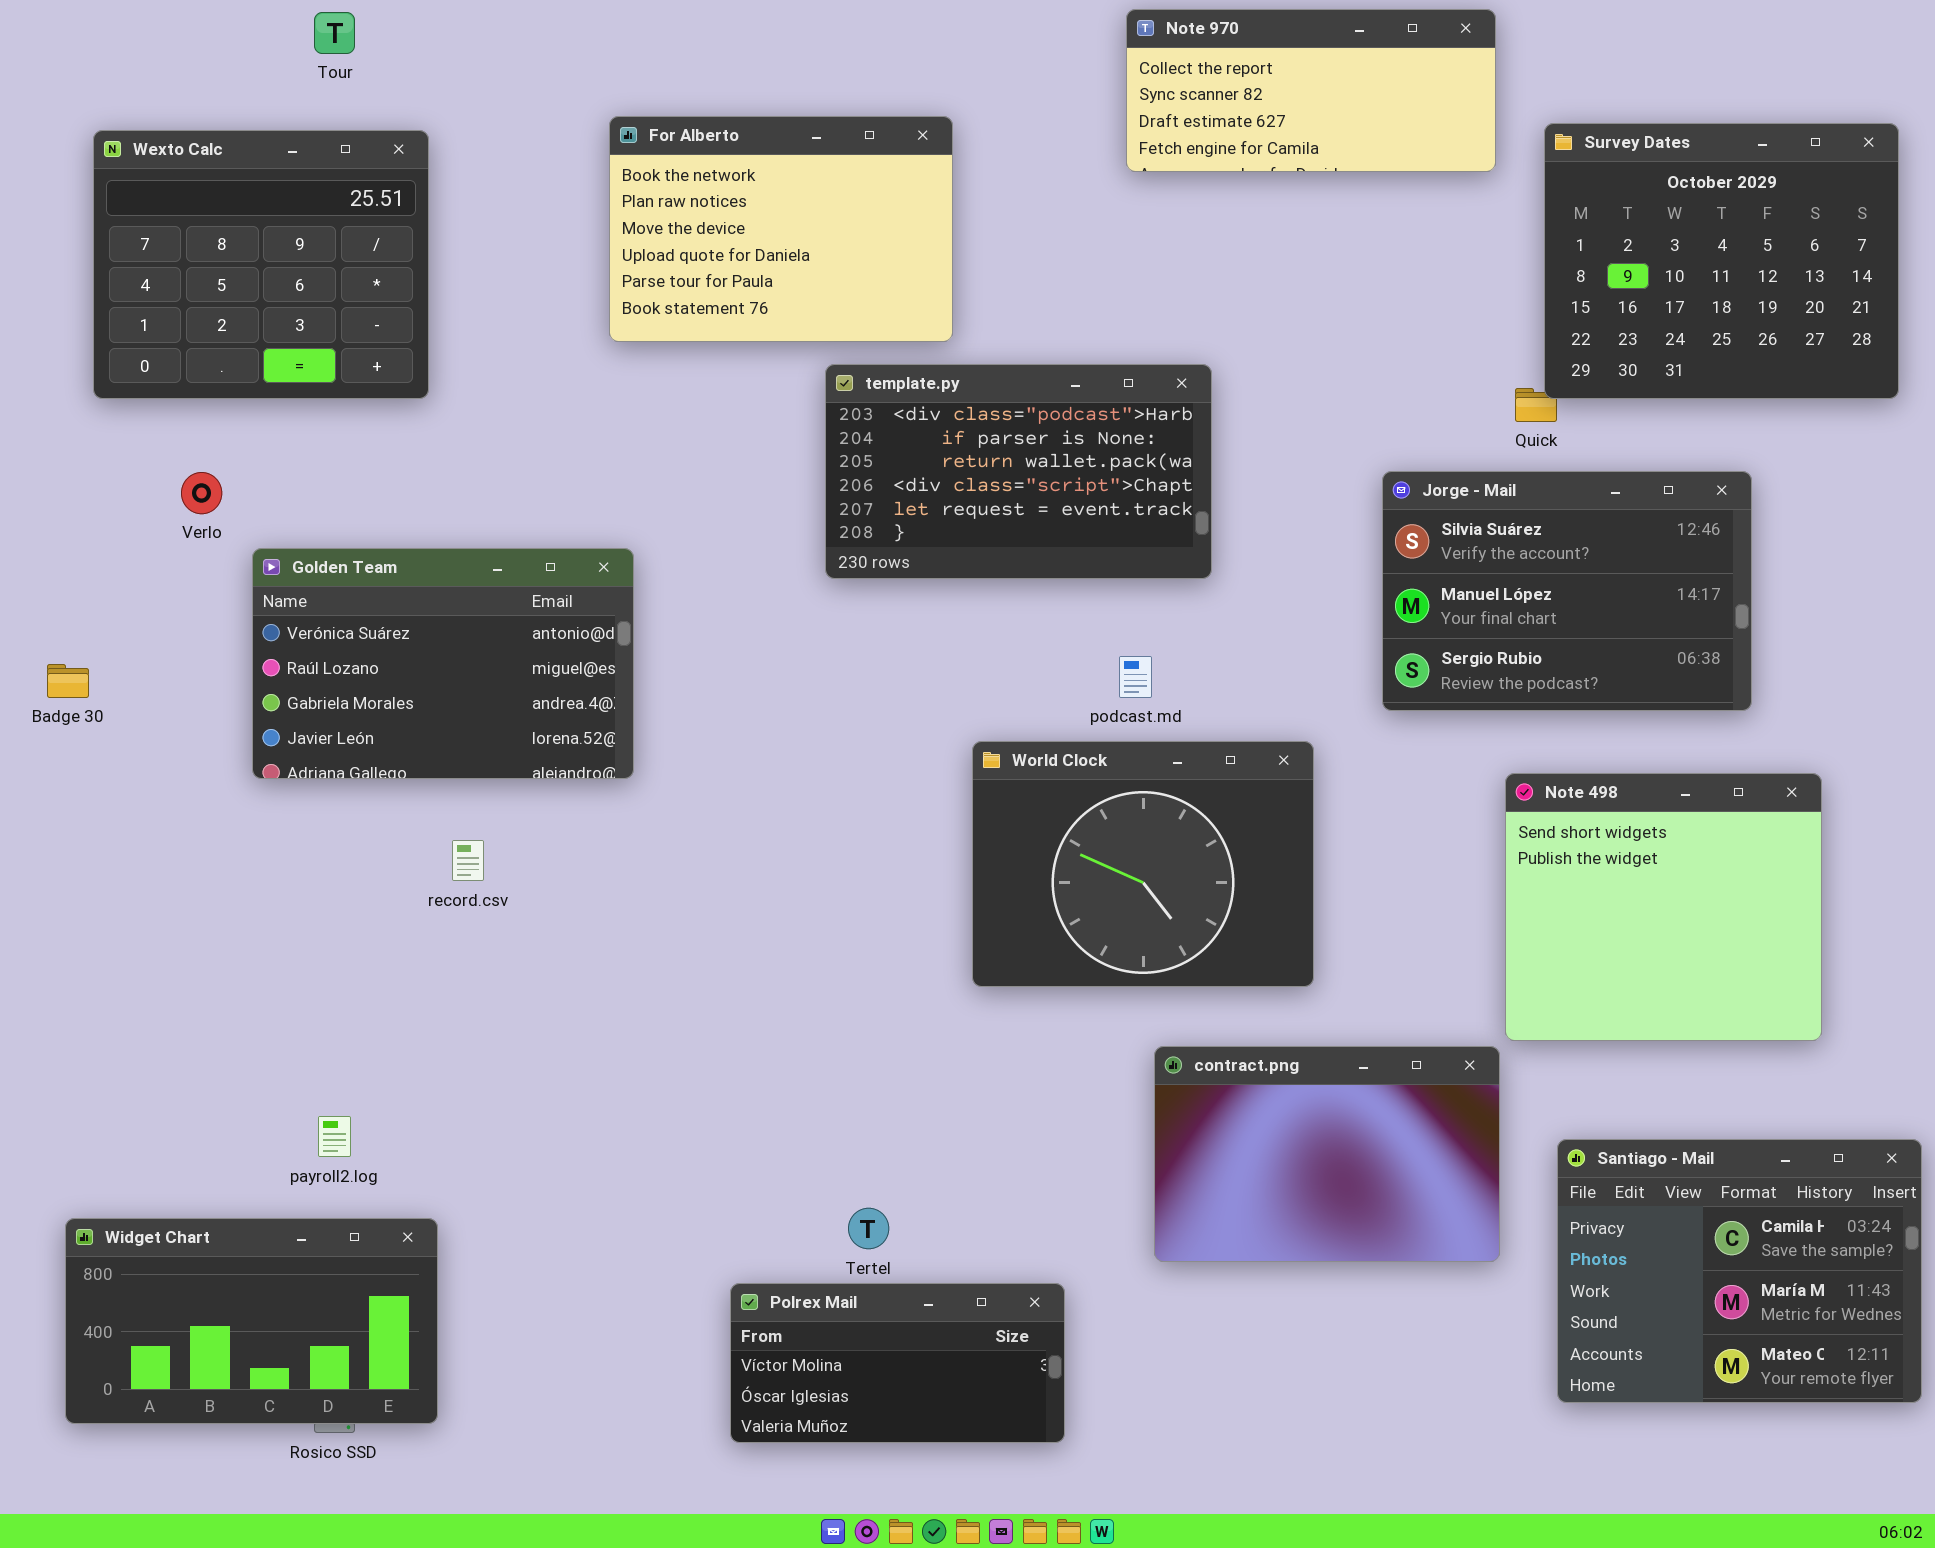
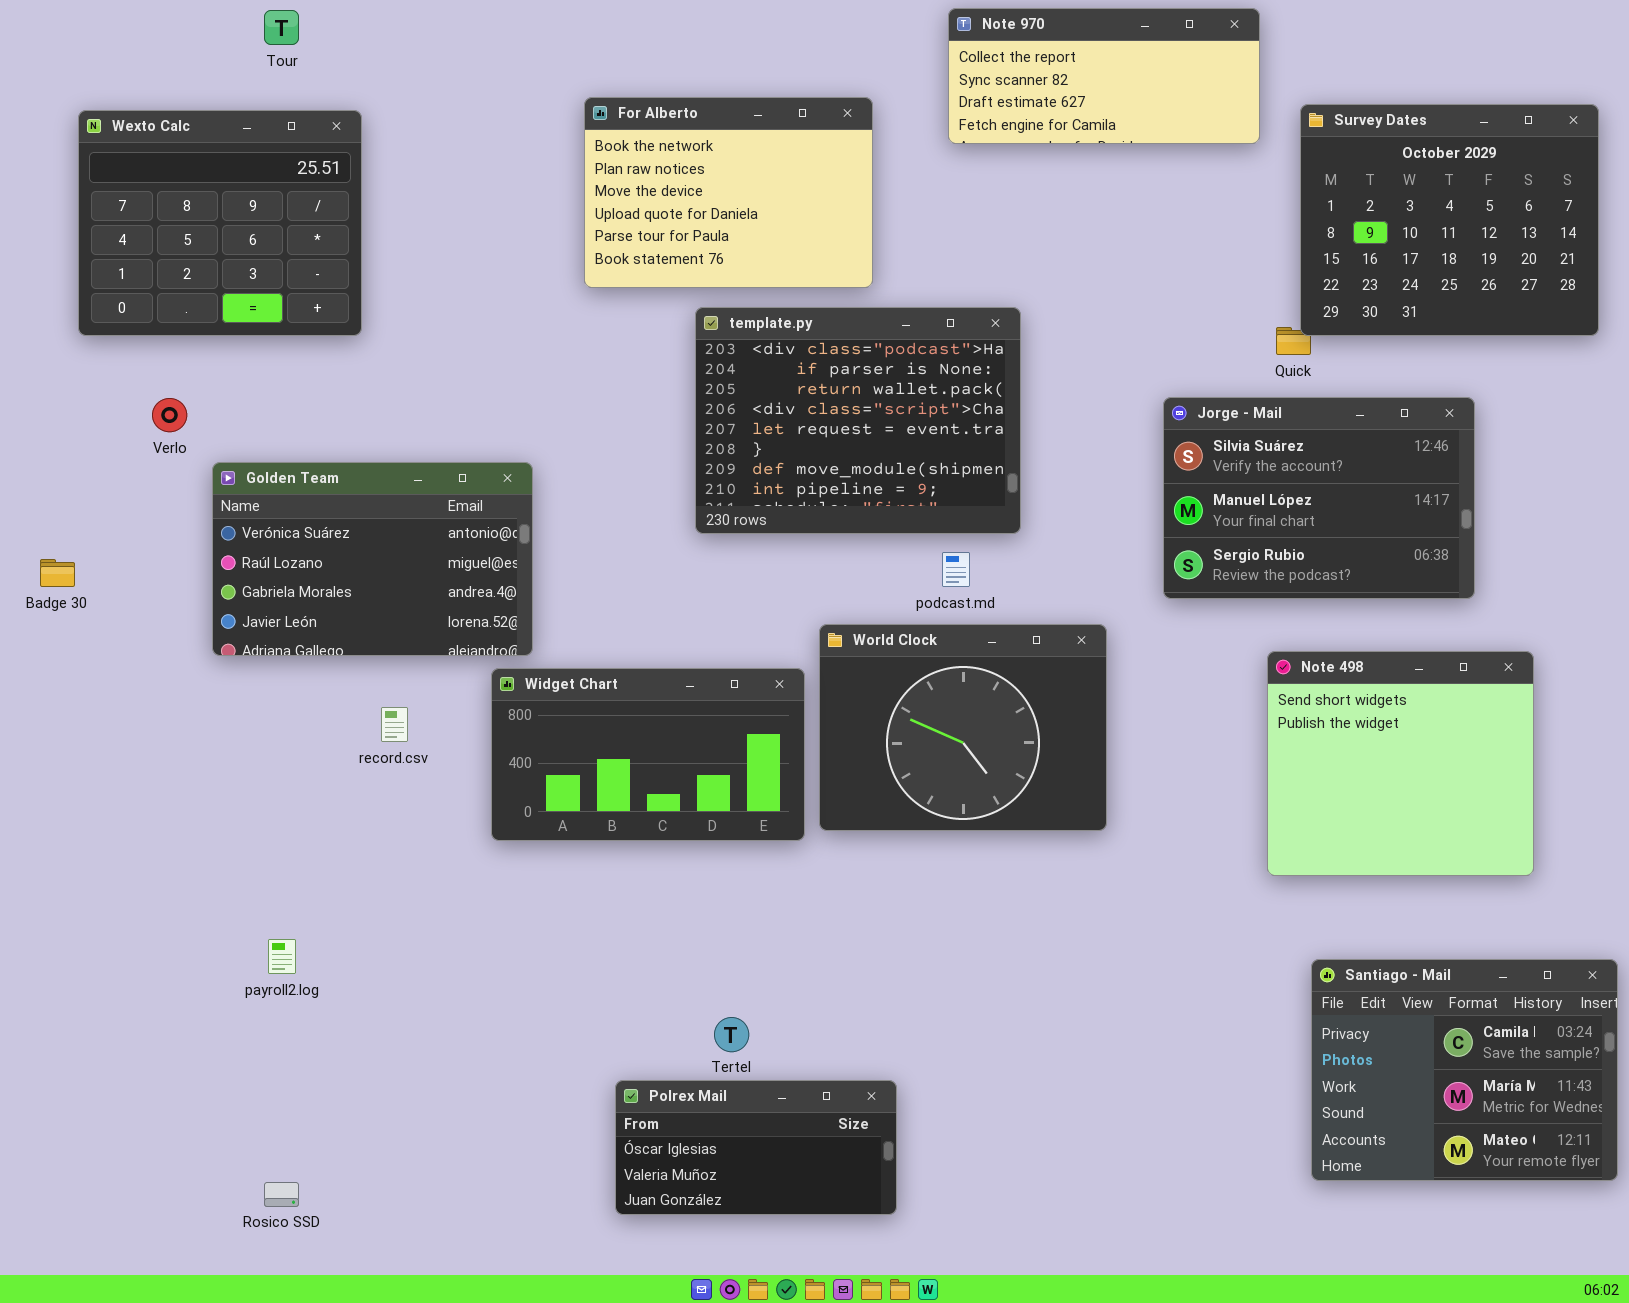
For Alberto: [609,116,953,342] -> [584,97,873,288], moved
template.py: [825,364,1212,579] -> [695,307,1021,534], resized
contract.png: [1154,1046,1500,1262] -> none, closed
Widget Chart: [65,1218,438,1424] -> [491,668,805,841], moved
Polrex Mail: [730,1283,1065,1443] -> [615,1080,897,1215], scrolled down 1 row

